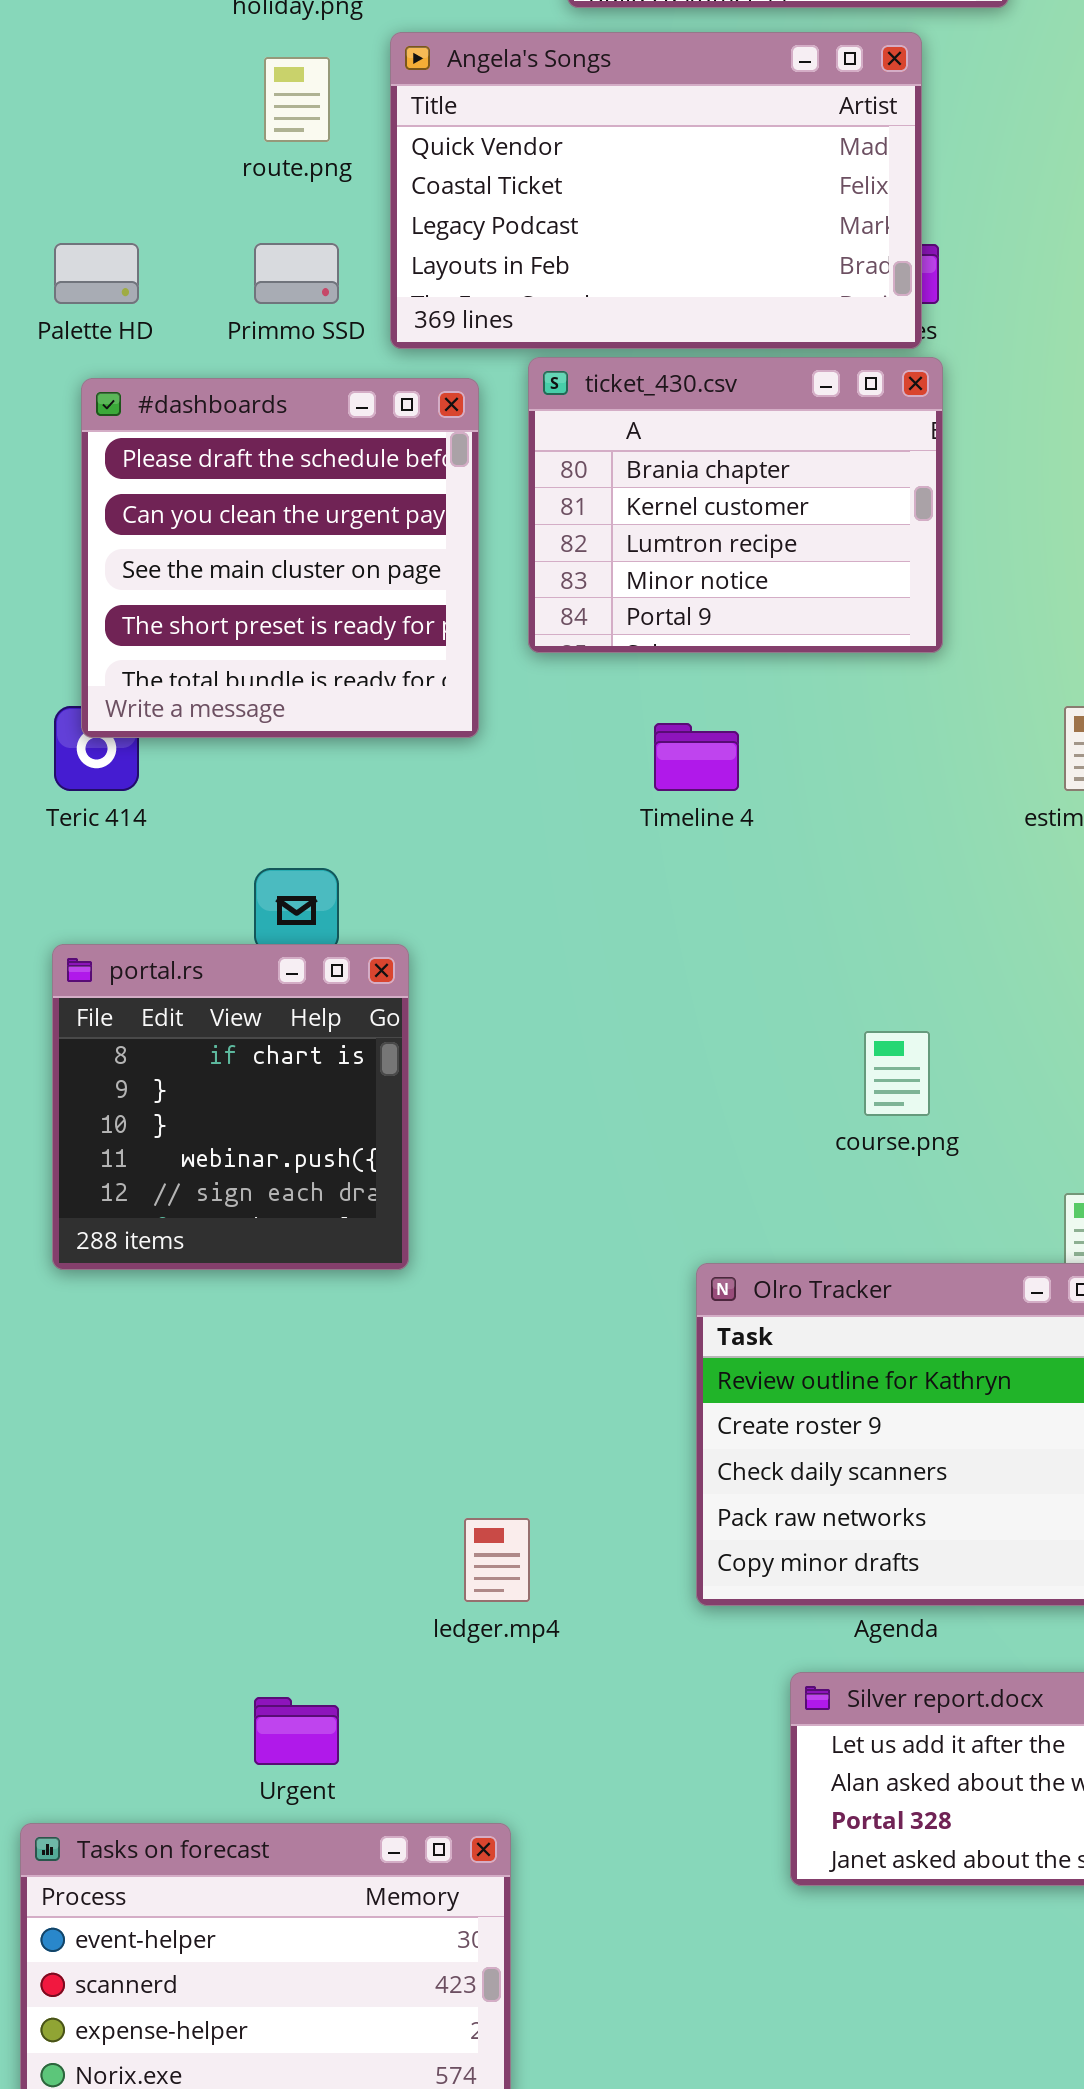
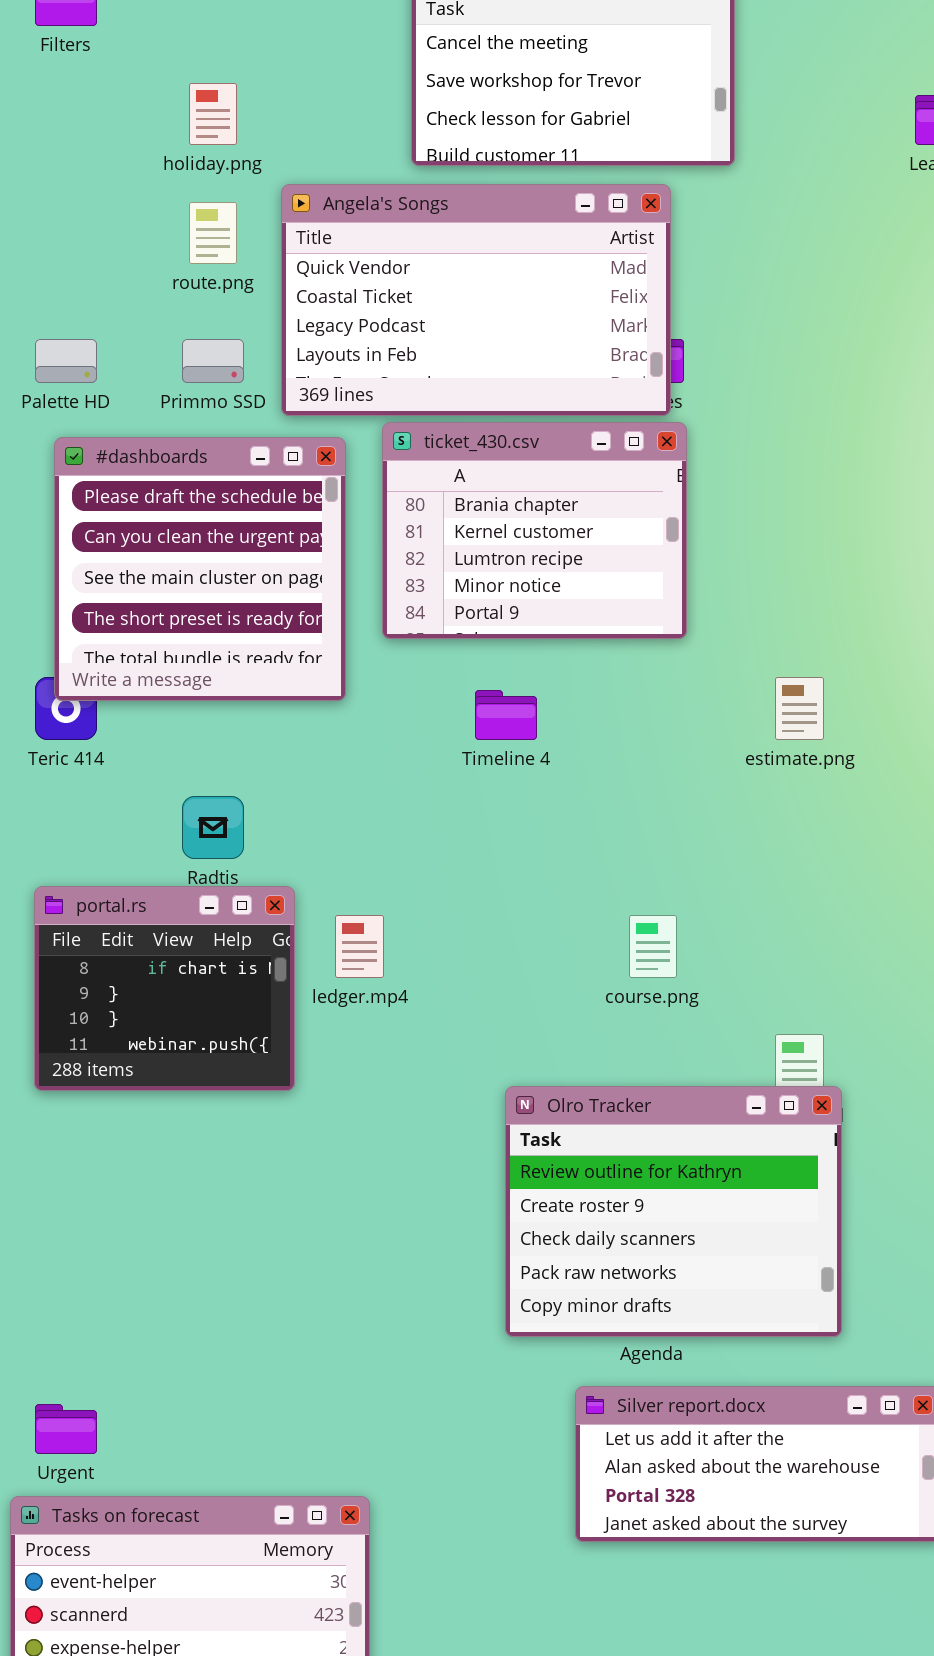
portal.rs: [52,944,409,1270] -> [34,886,295,1091], resized
ledger.mp4: [464,1518,530,1602] -> [335,915,384,978], moved
Urgent: [254,1697,339,1765] -> [35,1404,97,1454], moved

